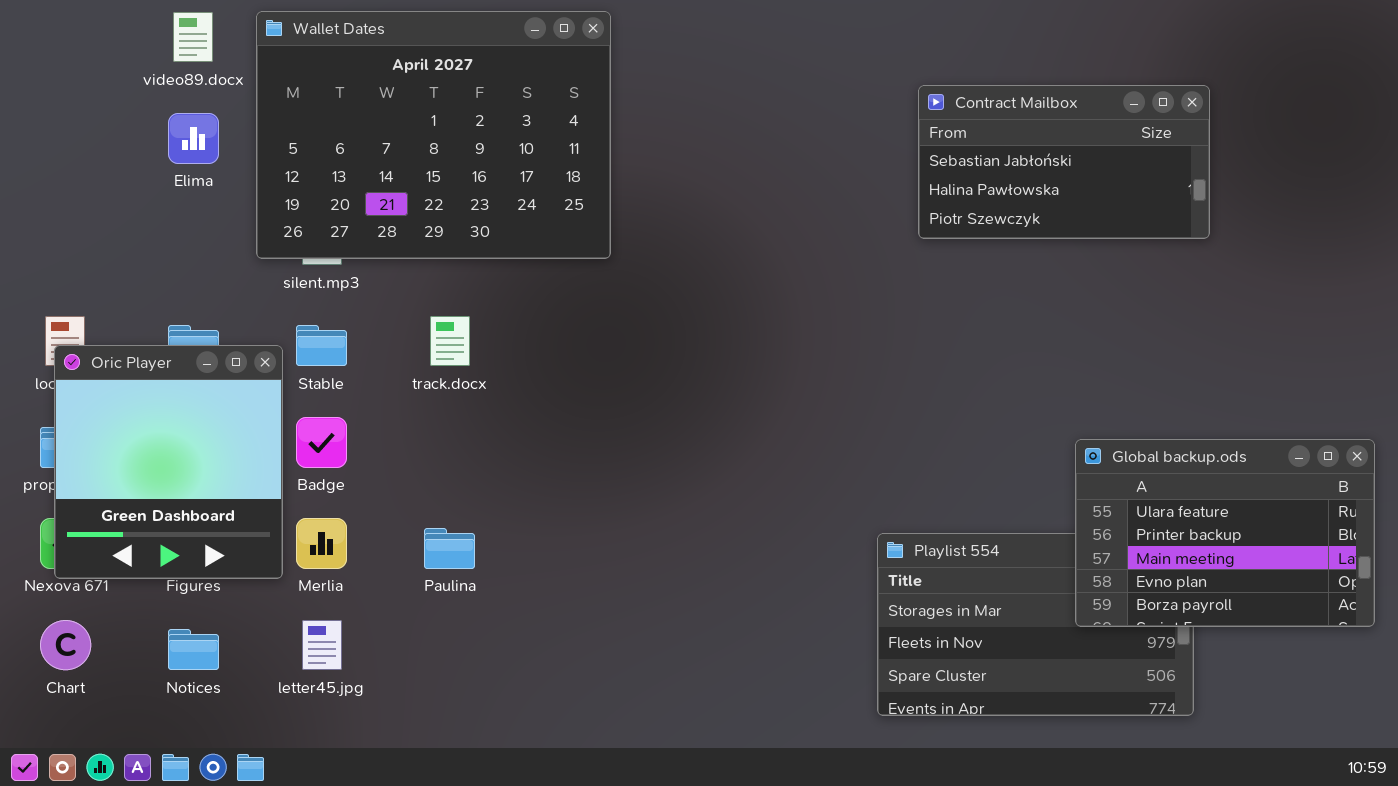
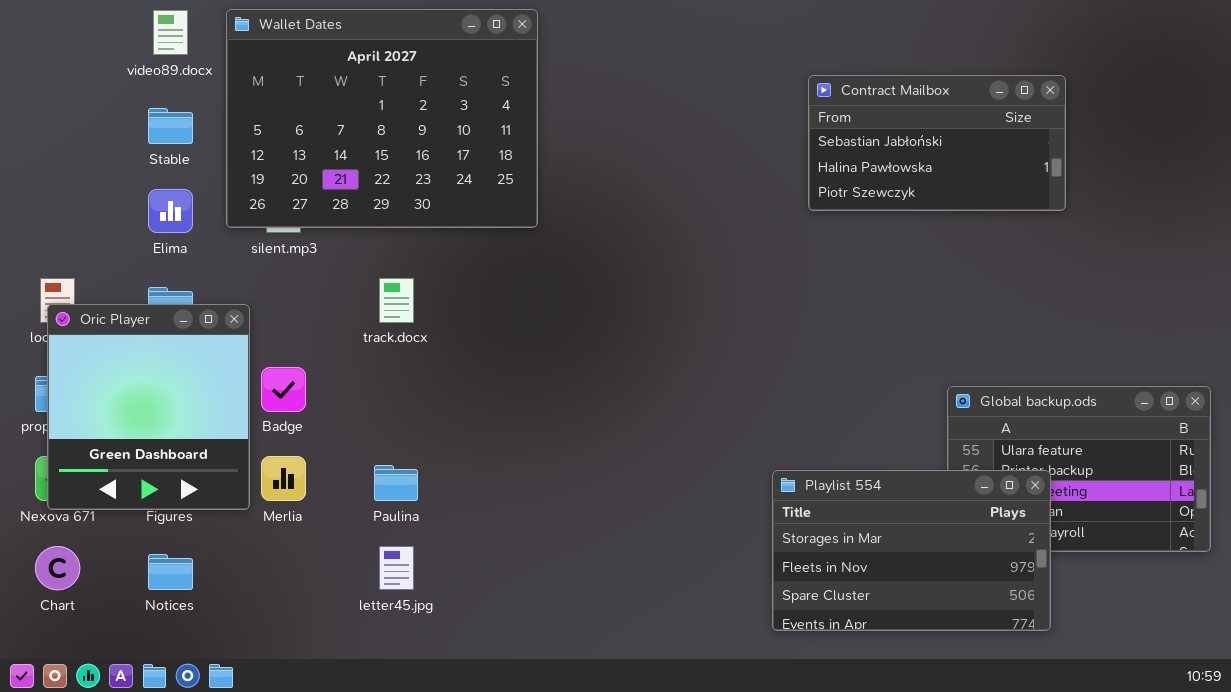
Elima: [168,113,219,164] -> [148,189,193,233], moved
Stable: [296,325,347,366] -> [148,108,193,144], moved
Playlist 554: [877,533,1194,716] -> [772,470,1051,631], raised
letter45.jpg: [302,620,342,670] -> [379,546,414,590], moved

